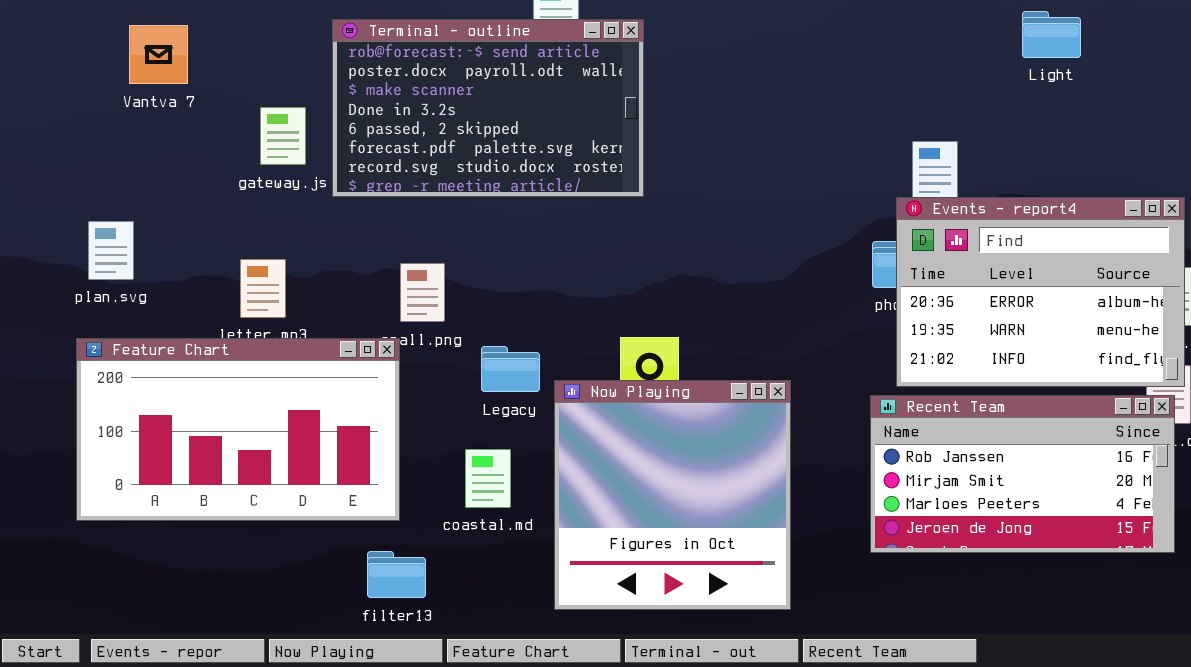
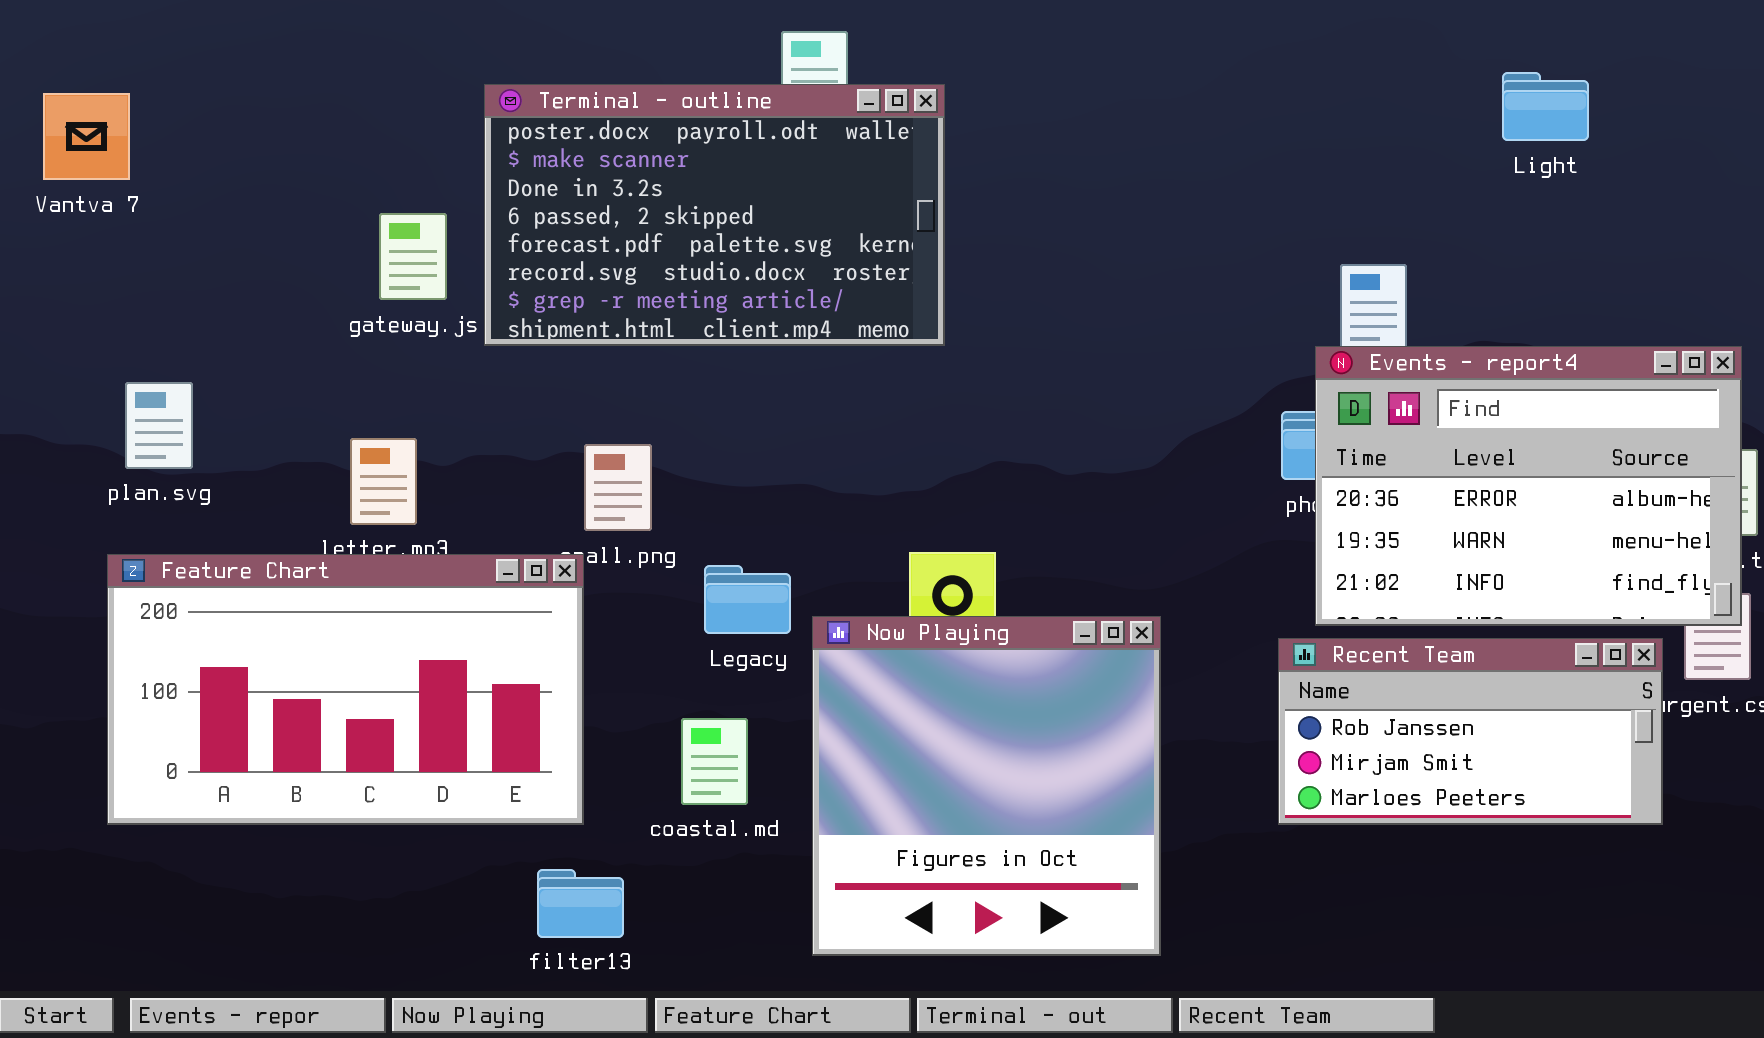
Terminal - outline: [332,19,644,197] -> [484,84,945,346], scrolled down 1 row
Vantva 7: [129,25,188,84] -> [43,93,130,180], moved
Recent Team: [870,395,1175,553] -> [1278,638,1663,825], resized

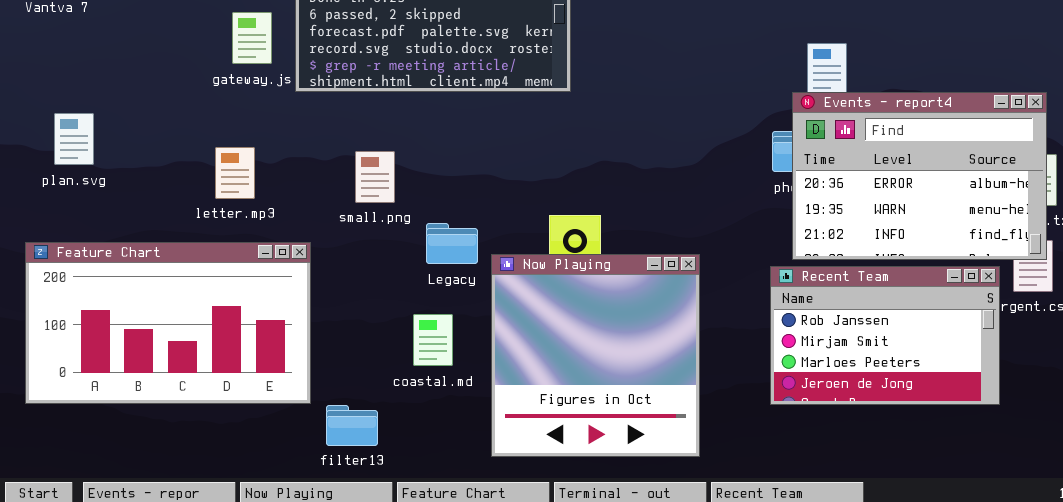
plan.svg: [125,382,193,469] -> [54,113,94,165], moved
Feature Chart: [107,554,584,825] -> [25,242,311,404], moved
Recent Team: [1278,638,1663,825] -> [770,266,1000,405], resized

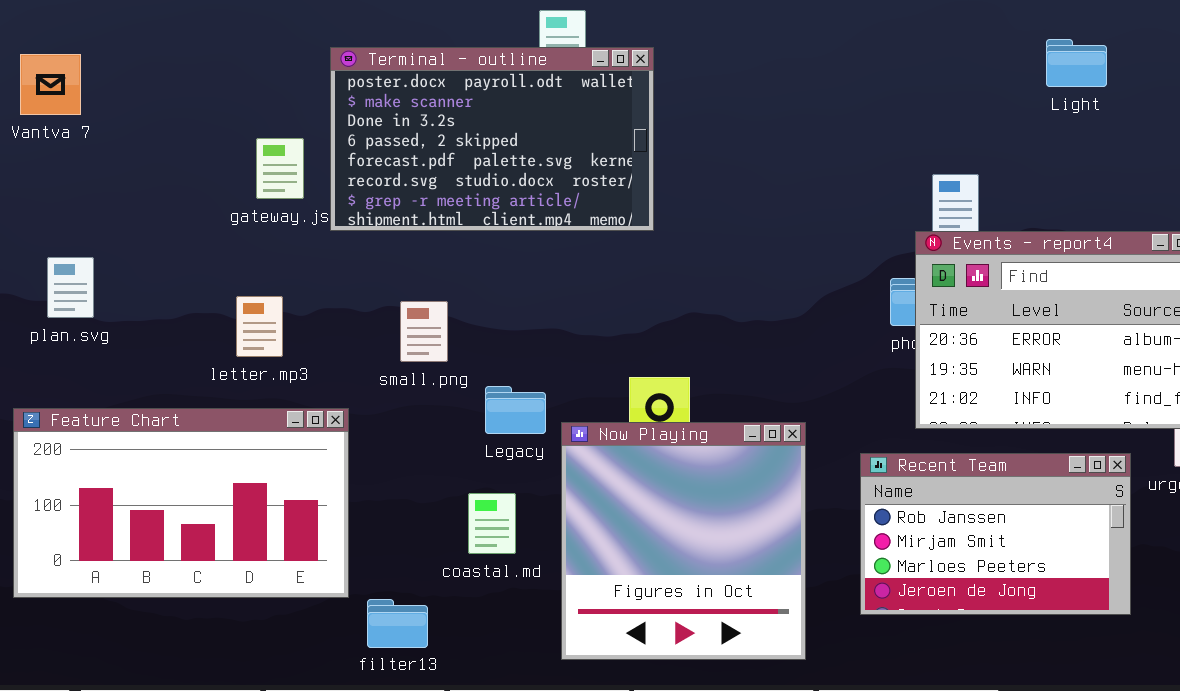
Recent Team: [770,266,1000,405] -> [860,453,1131,615], moved

